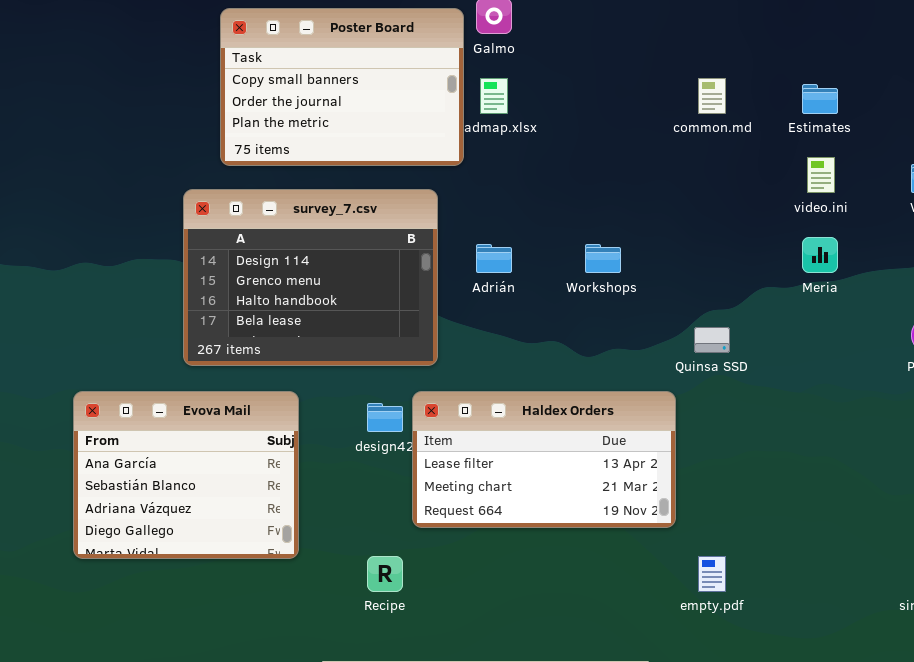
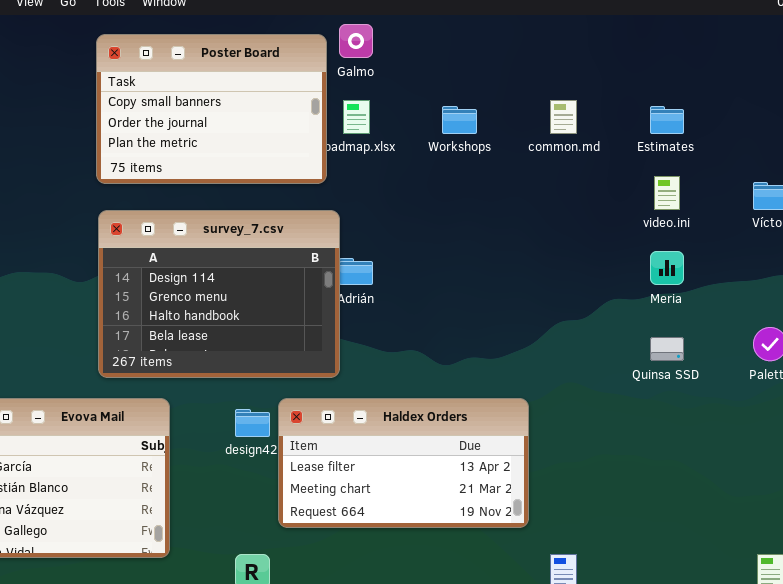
survey_7.csv: [183,189,438,366] -> [98,210,340,378], moved
Workshops: [585,244,621,273] -> [442,106,477,134], moved
Quinsa SSD: [694,327,730,353] -> [650,337,684,361], moved

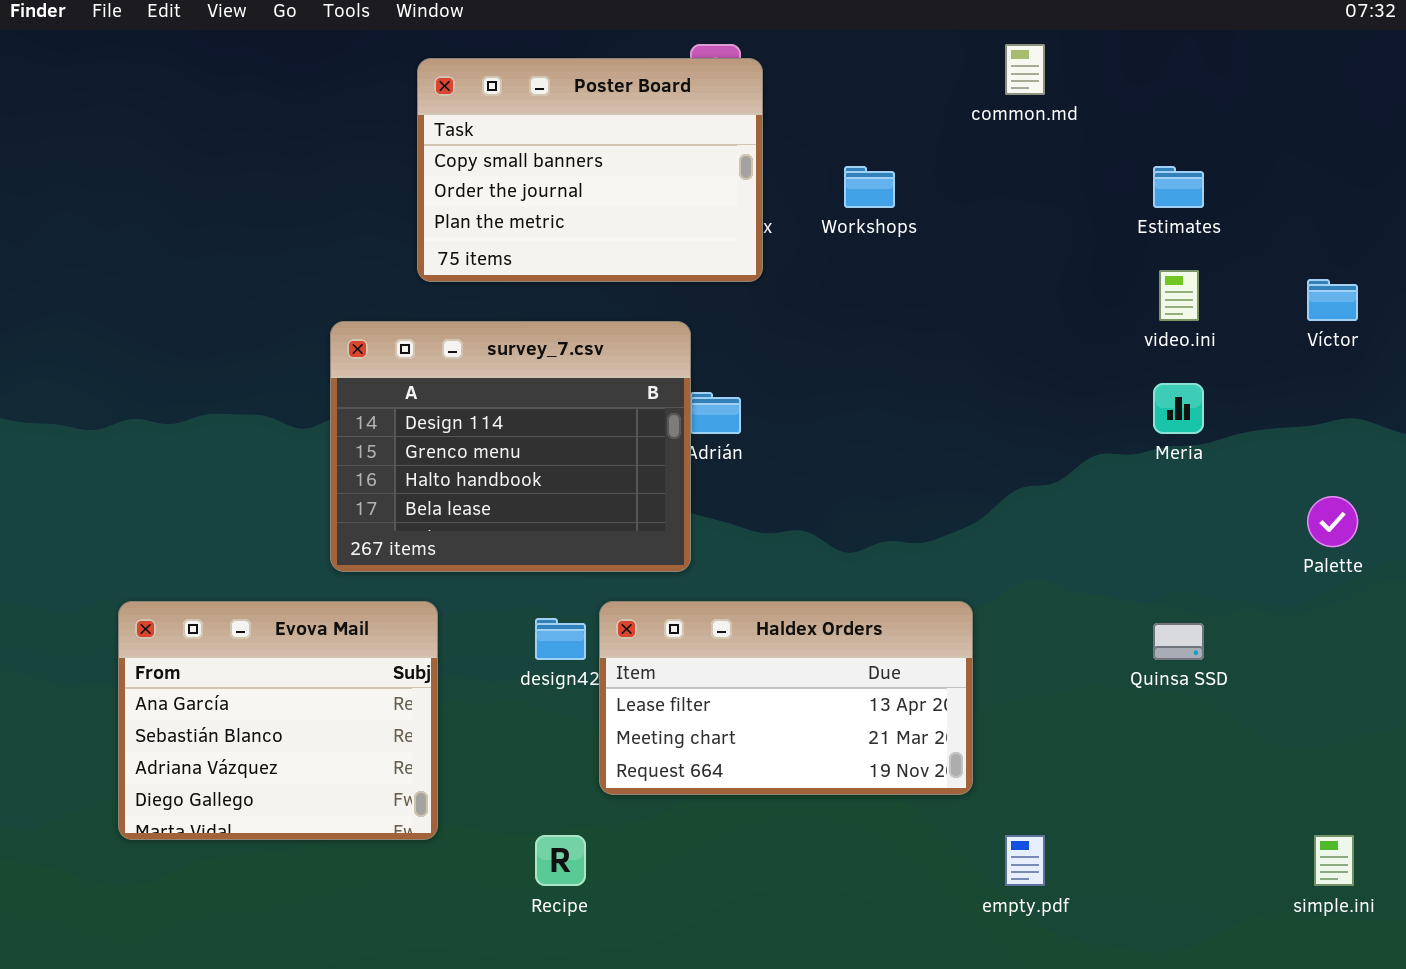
Poster Board: [96,34,327,184] -> [417,58,763,282], moved
common.md: [550,100,577,134] -> [1005,44,1045,95], moved
Quinsa SSD: [650,337,684,361] -> [1153,623,1204,660], moved

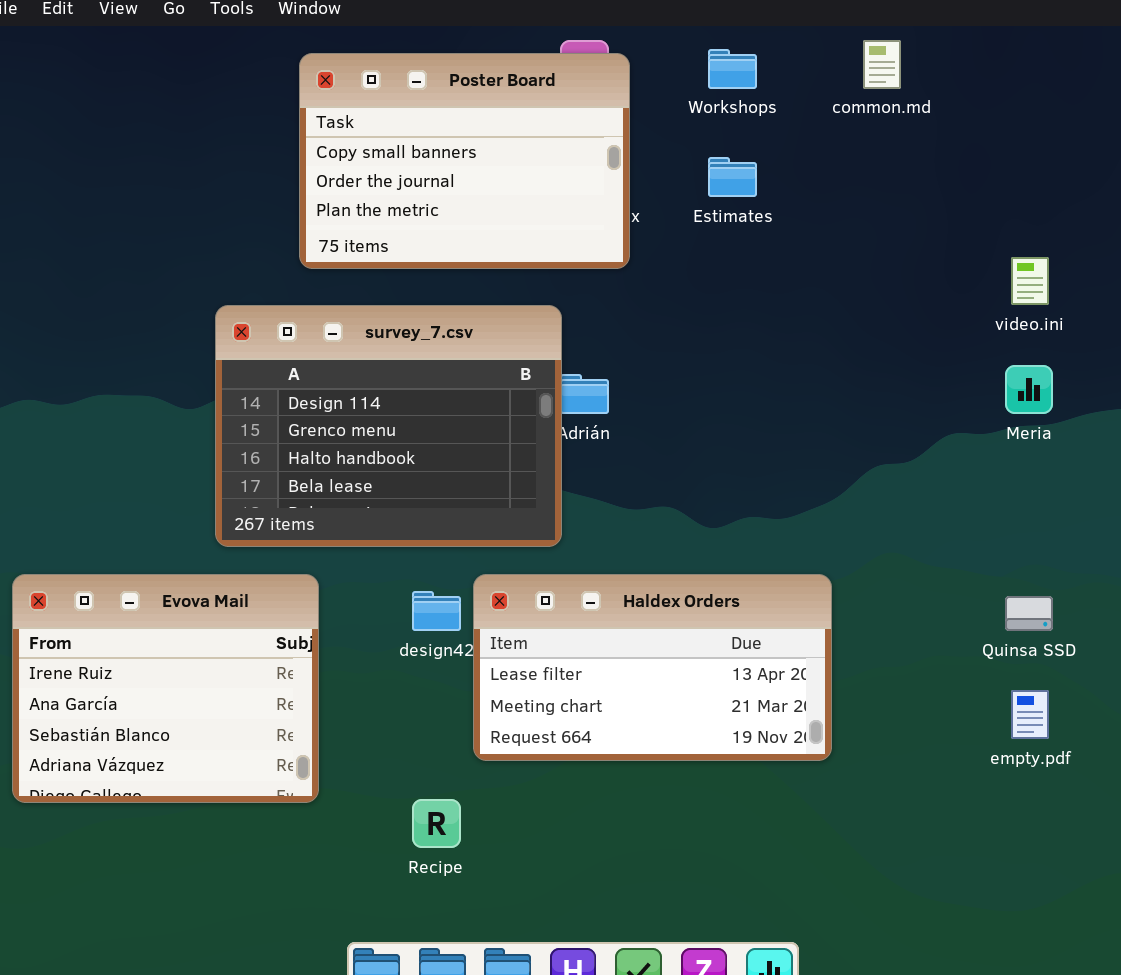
Workshops: [844,166,895,208] -> [708,49,757,89], moved
Estimates: [1153,166,1204,208] -> [708,157,757,197], moved
Evova Mail: [118,601,438,840] -> [12,574,319,803], scrolled up 1 row
empty.pdf: [1005,835,1045,886] -> [1011,690,1049,739], moved

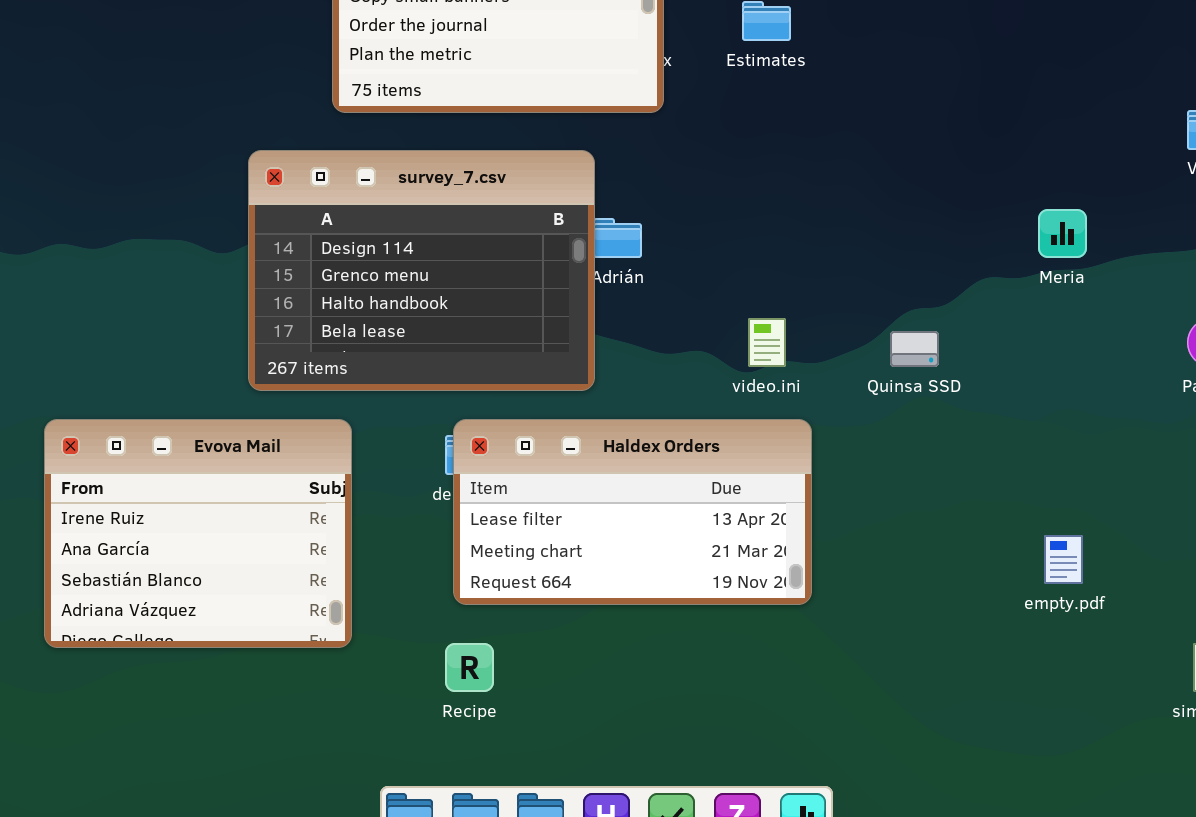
video.ini: [1011,257,1049,305] -> [748,318,786,367], moved
Haldex Orders: [473,574,832,761] -> [453,419,812,605], moved
Quinsa SSD: [1005,596,1053,631] -> [890,331,939,367], moved

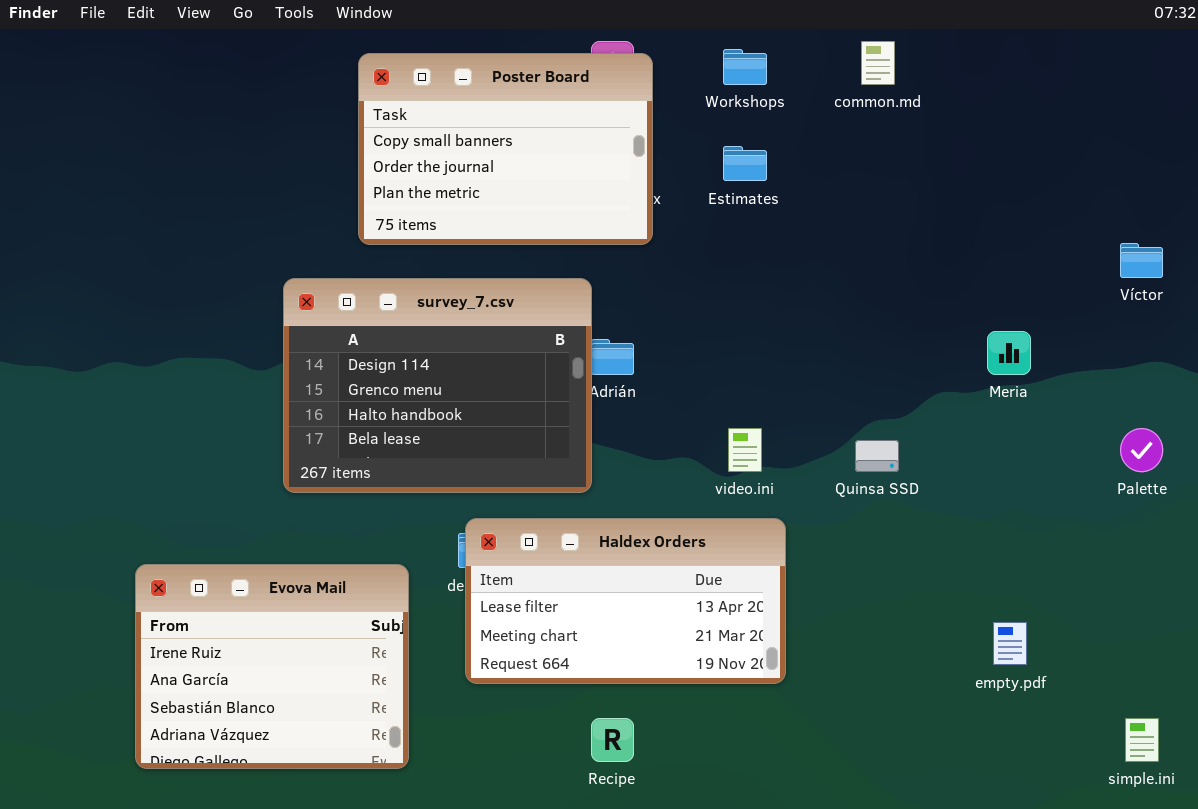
Evova Mail: [44,419,352,648] -> [135,564,409,769], moved
Recipe: [445,643,494,692] -> [591,718,634,762], moved

